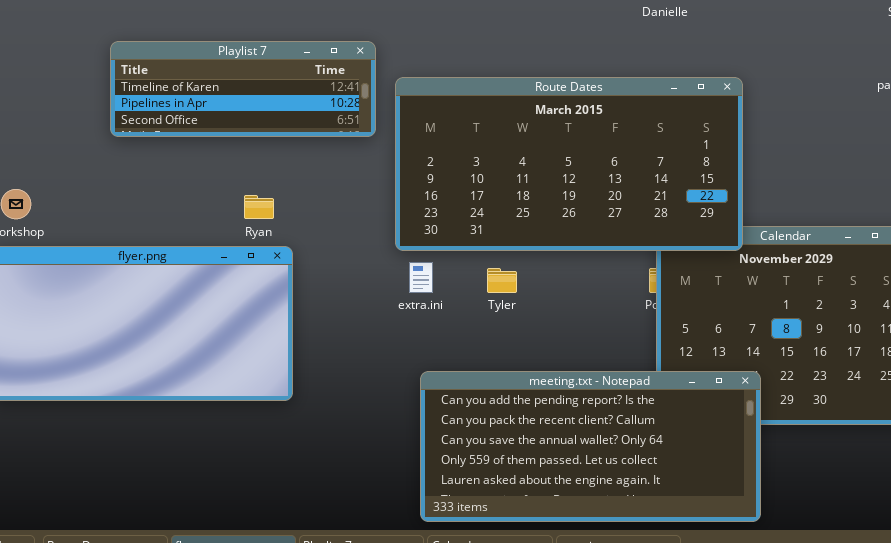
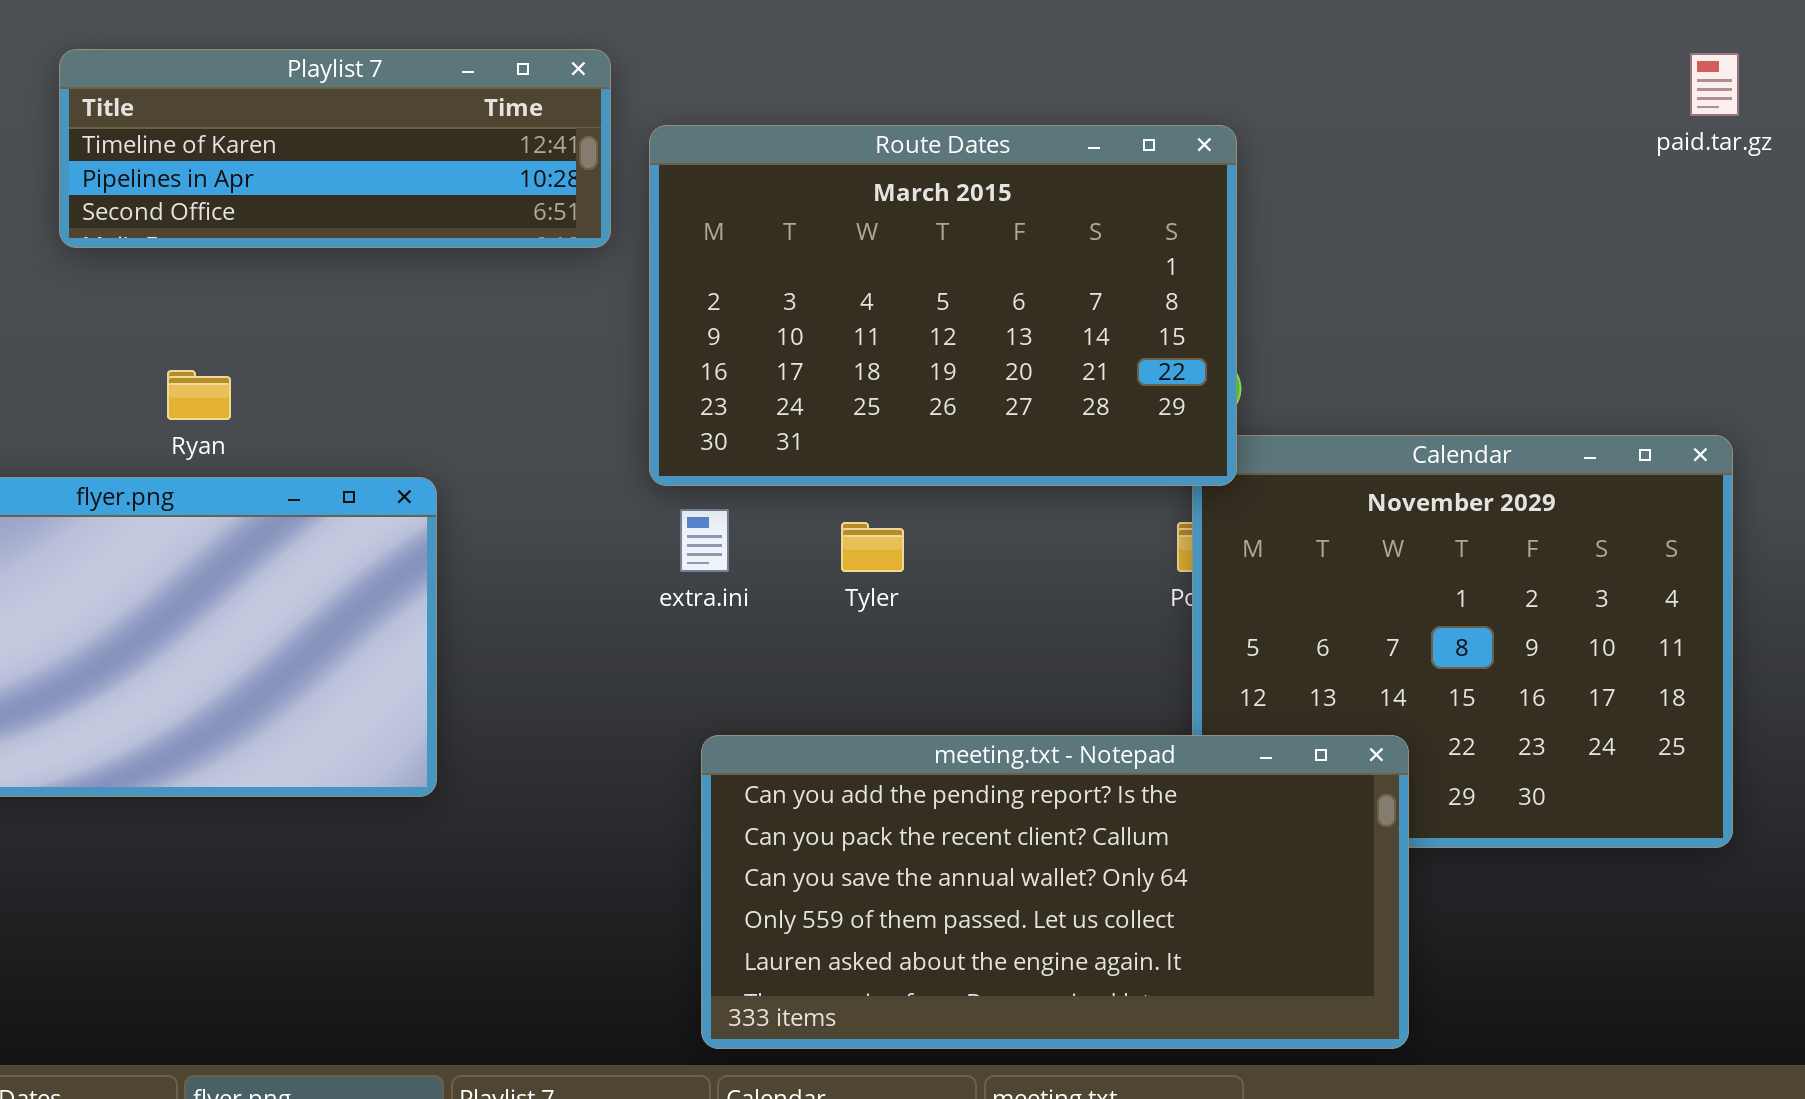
Route Dates: [395,77,743,251] -> [649,125,1237,486], resized
Ryan: [244,195,274,219] -> [167,370,231,420], moved

